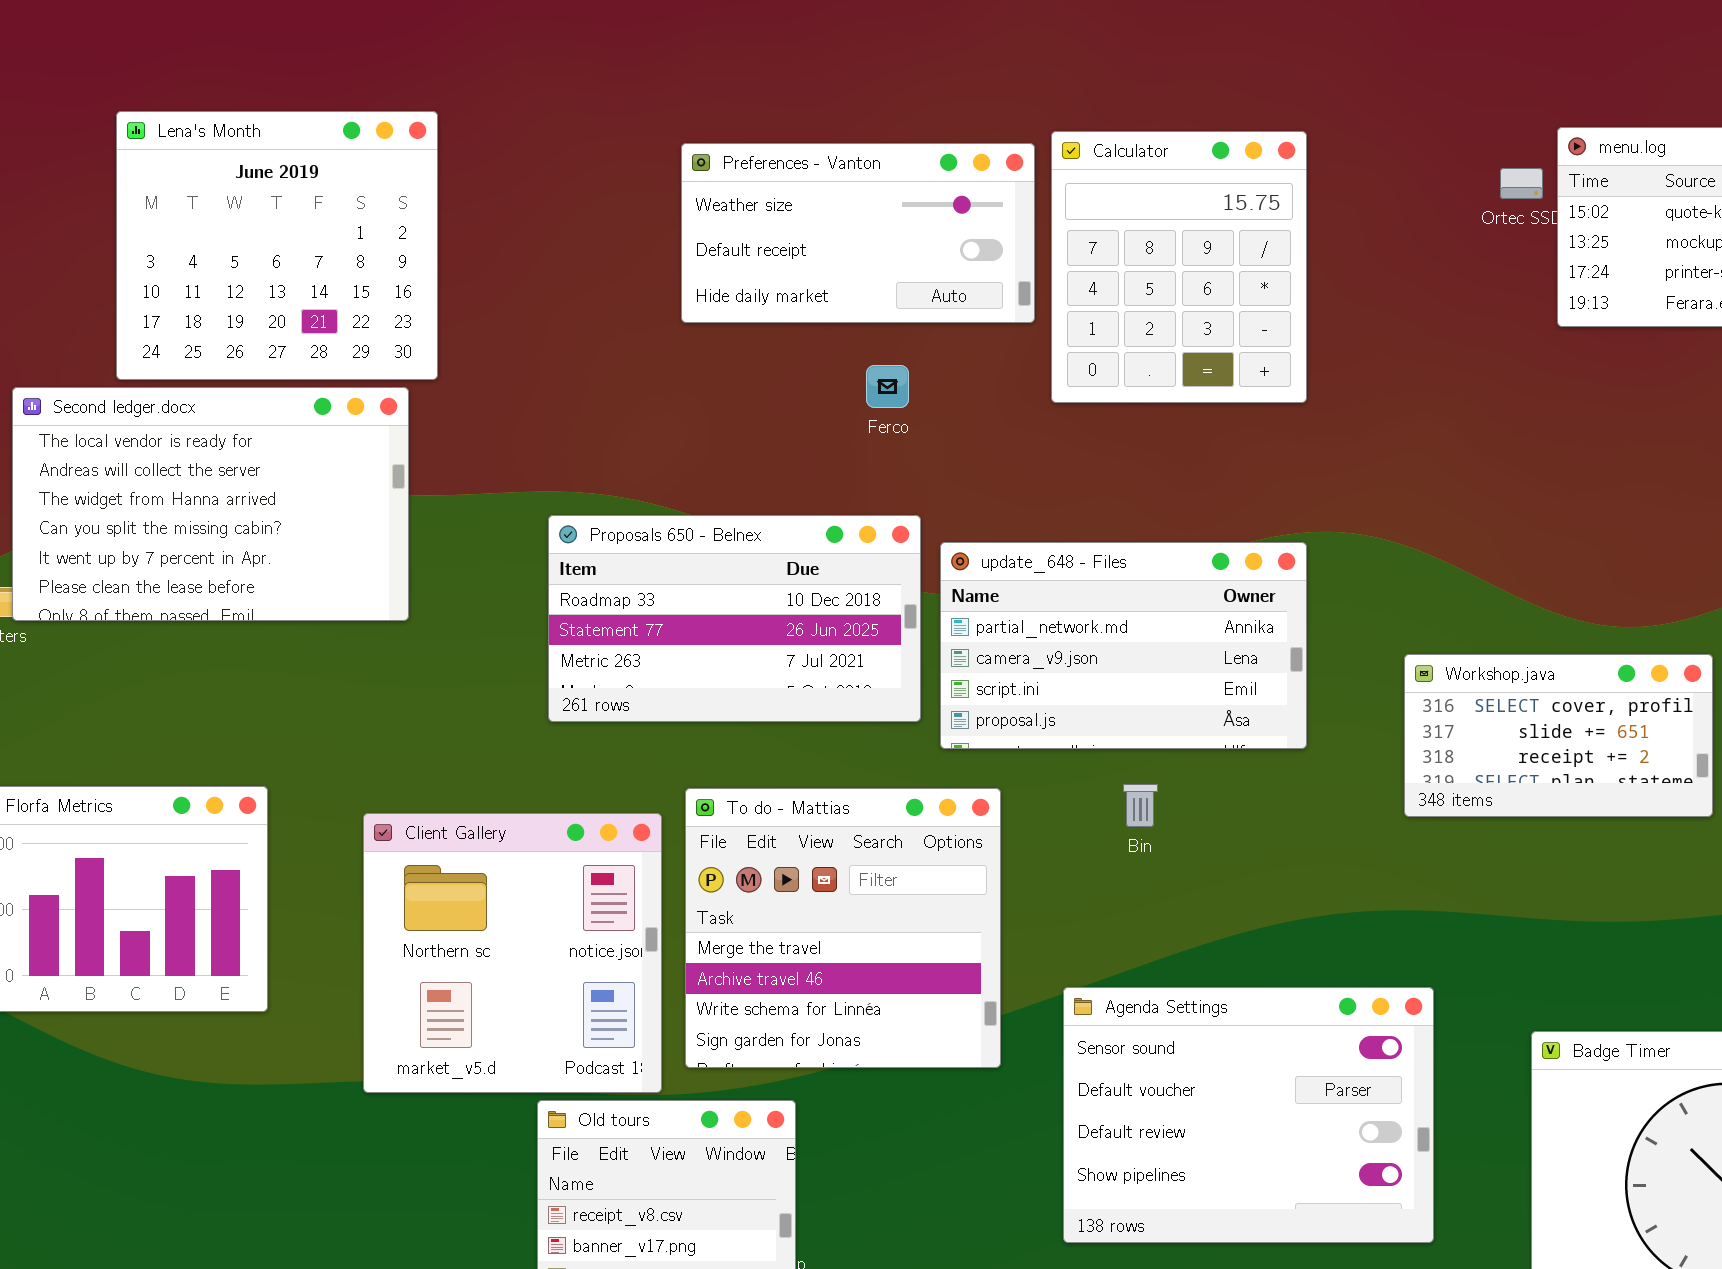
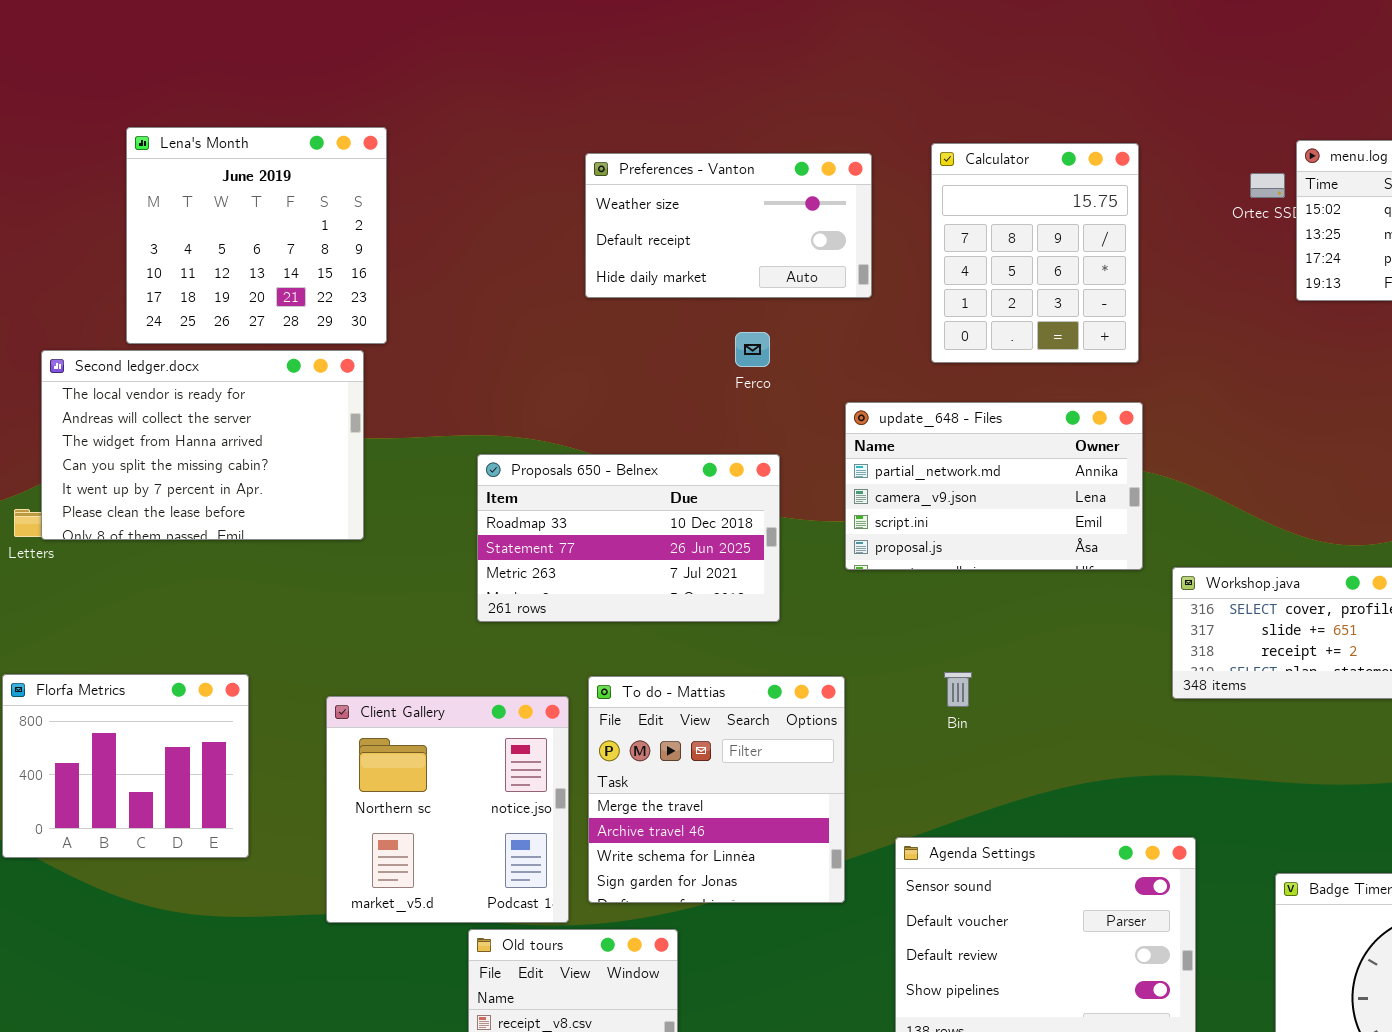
Calculator: [1051,131,1307,403] -> [931,143,1139,363], moved
update_648 - Files: [940,542,1307,749] -> [845,402,1143,570], moved

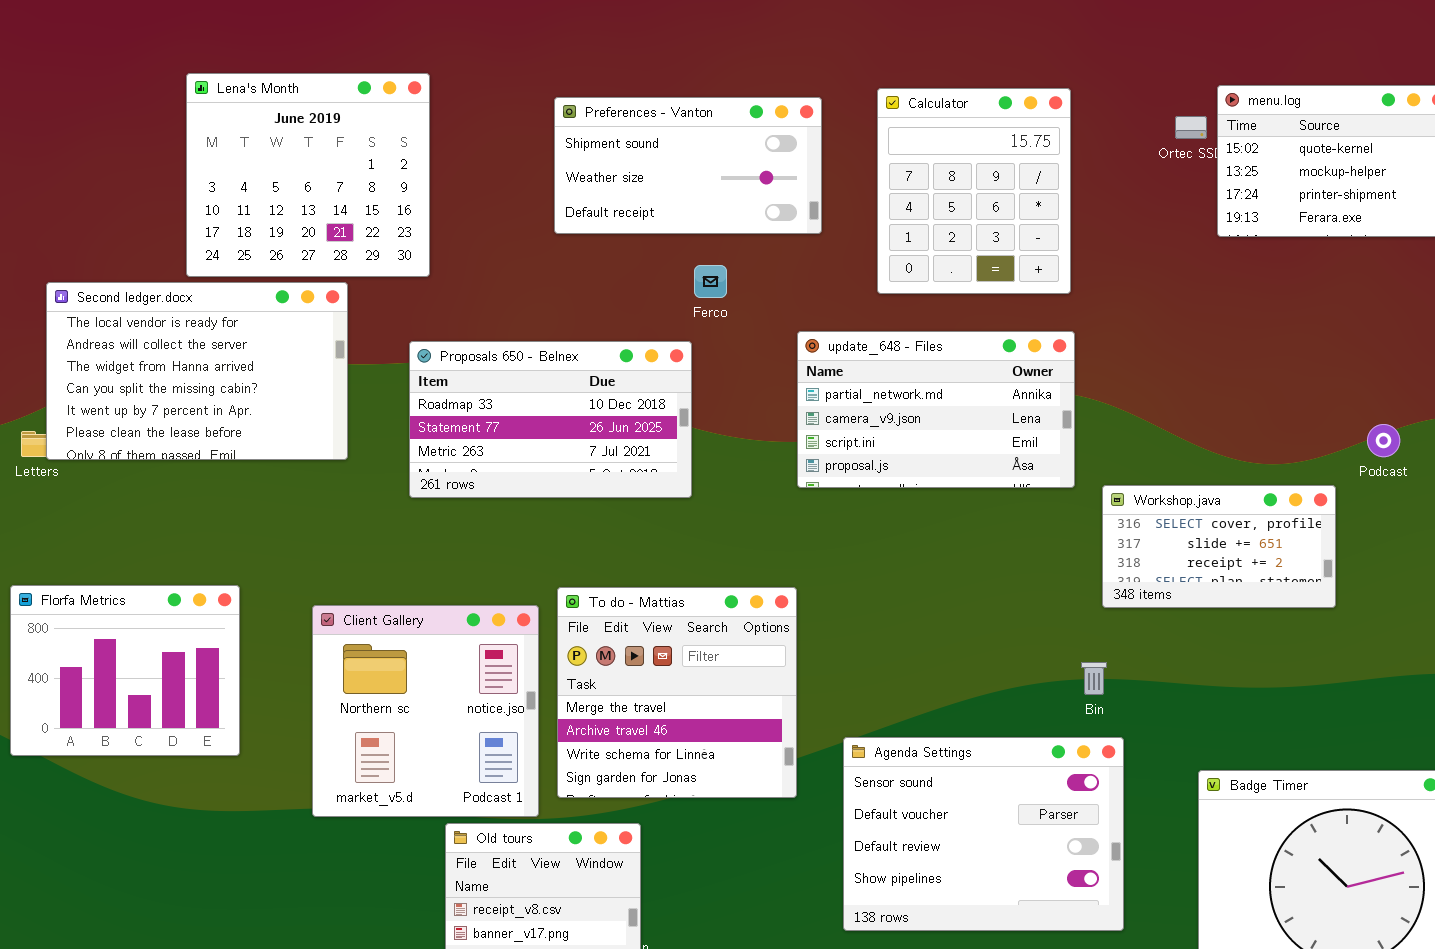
Lena's Month: [126,127,387,344] -> [186,73,430,277], moved
Preferences - Vanton: [585,153,872,298] -> [554,97,822,234], scrolled up 1 row
Proposals 650 - Belnex: [477,454,780,622] -> [409,341,692,498], moved
Bin: [944,672,972,707] -> [1081,662,1107,695], moved

